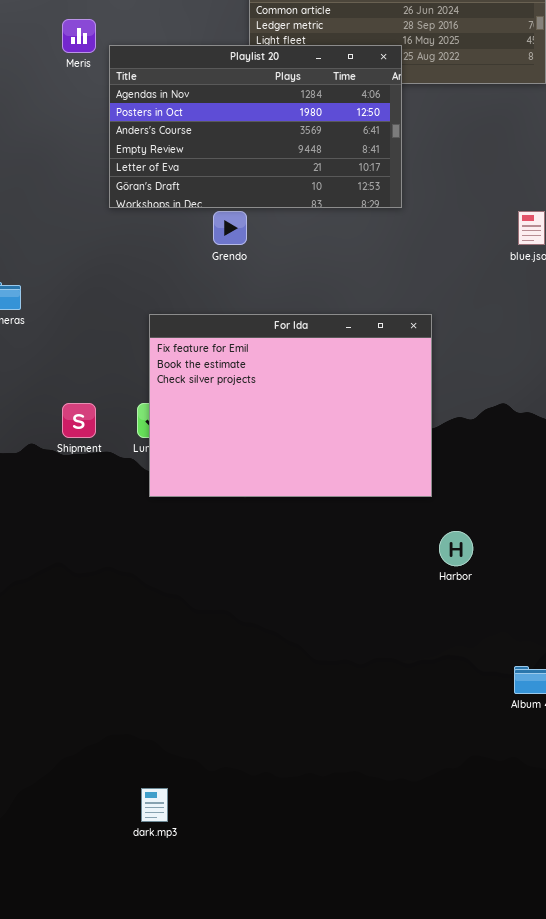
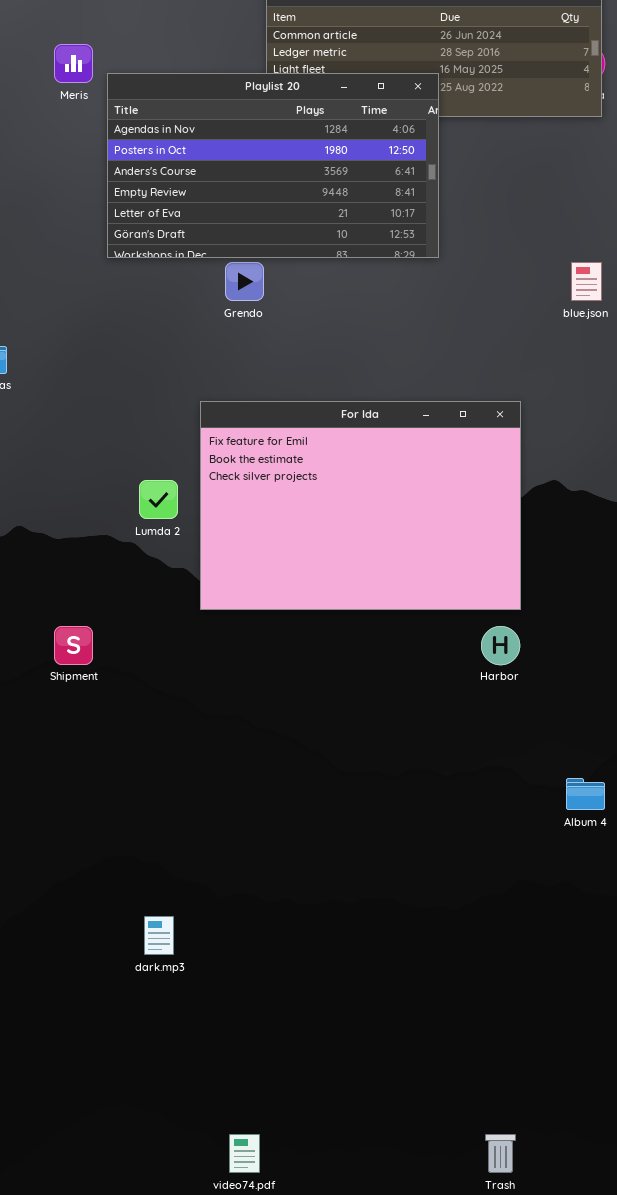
For Ida: [149,314,432,497] -> [200,401,521,610], moved
Shipment: [62,403,96,438] -> [54,626,93,665], moved

